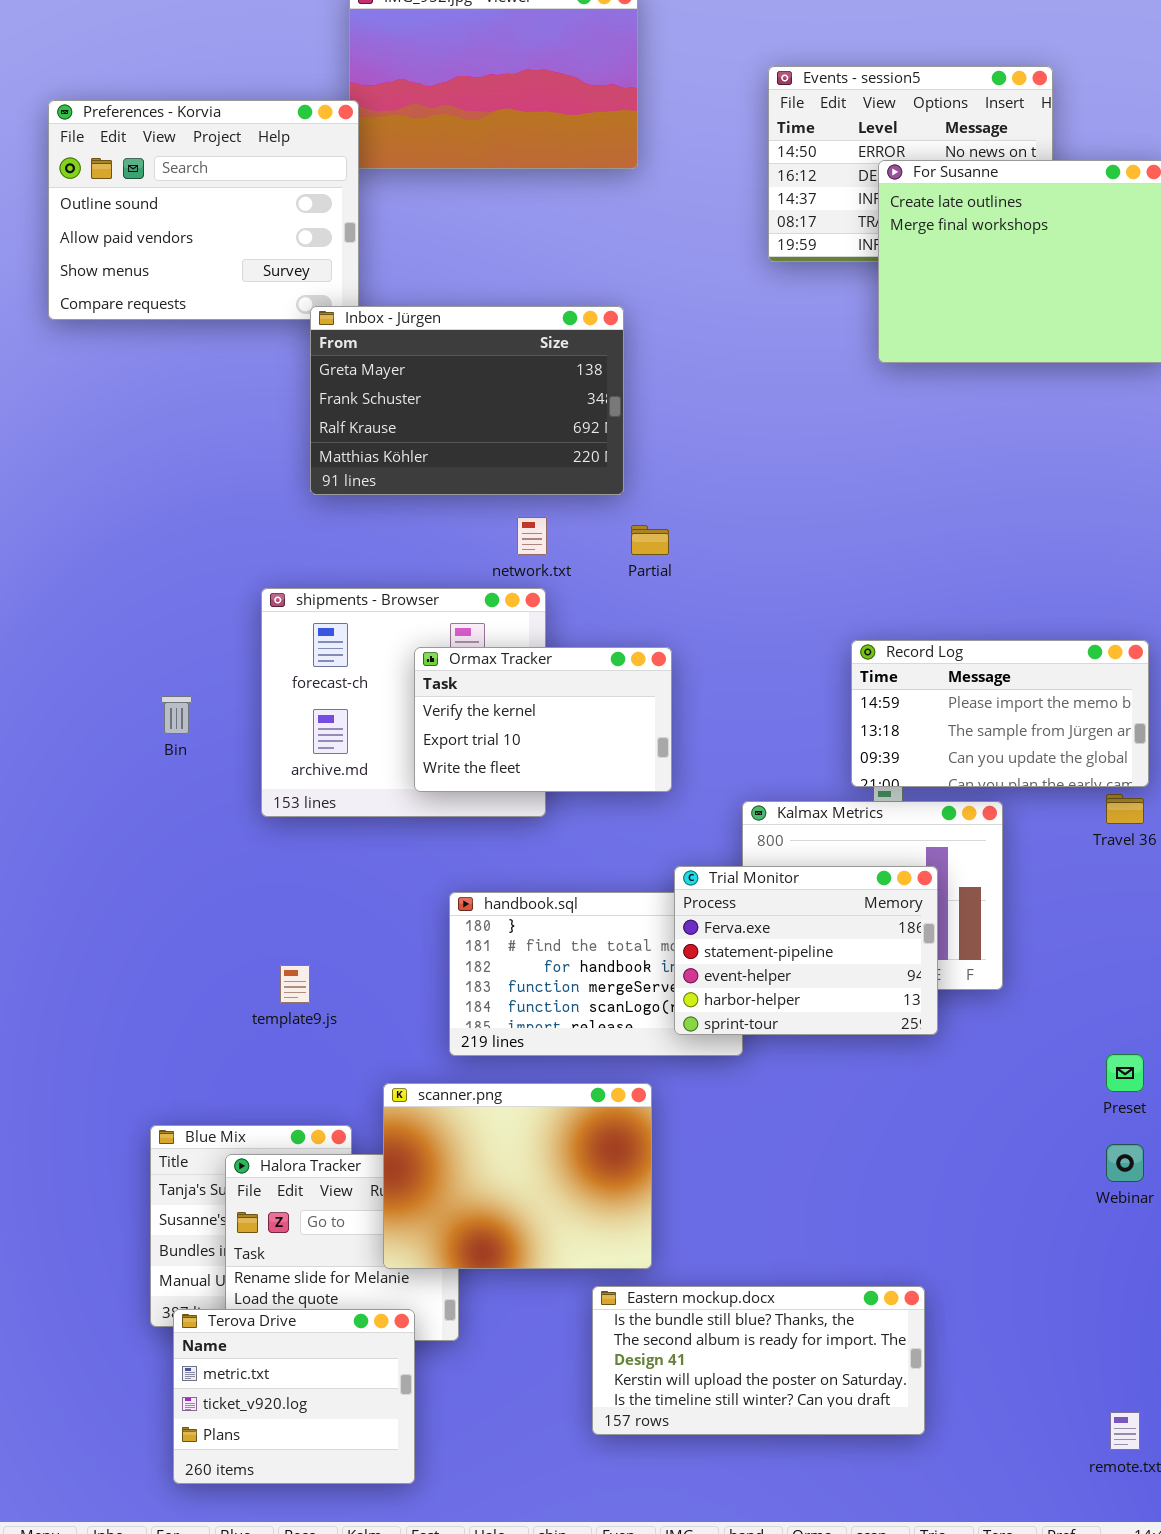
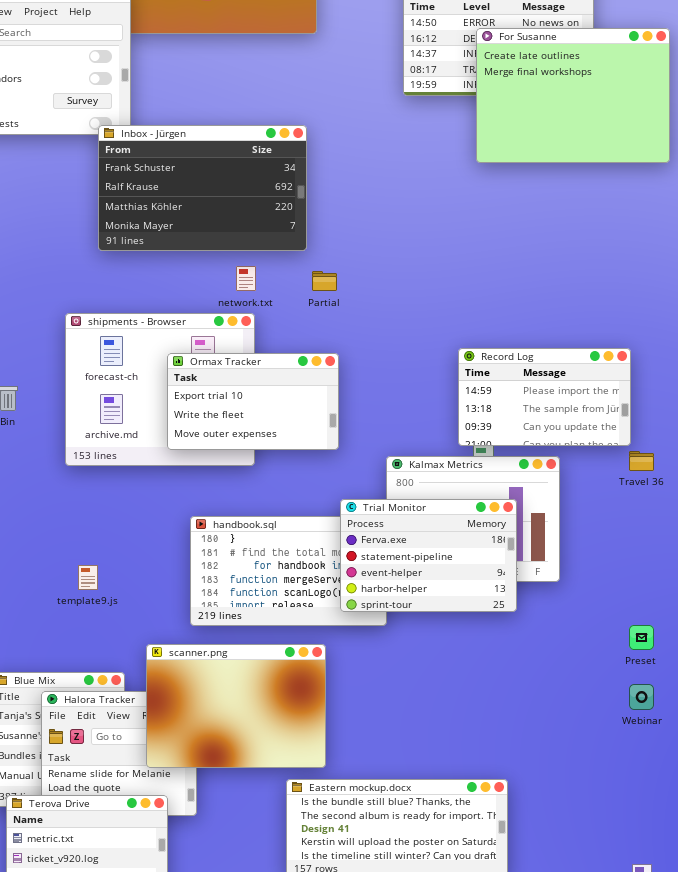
Inbox - Jürgen: [310,306,624,495] -> [98,125,307,251], scrolled down 1 row
Record Log: [851,640,1149,787] -> [458,348,631,446], resized
Ormax Tracker: [414,647,672,792] -> [167,353,339,450], scrolled down 1 row

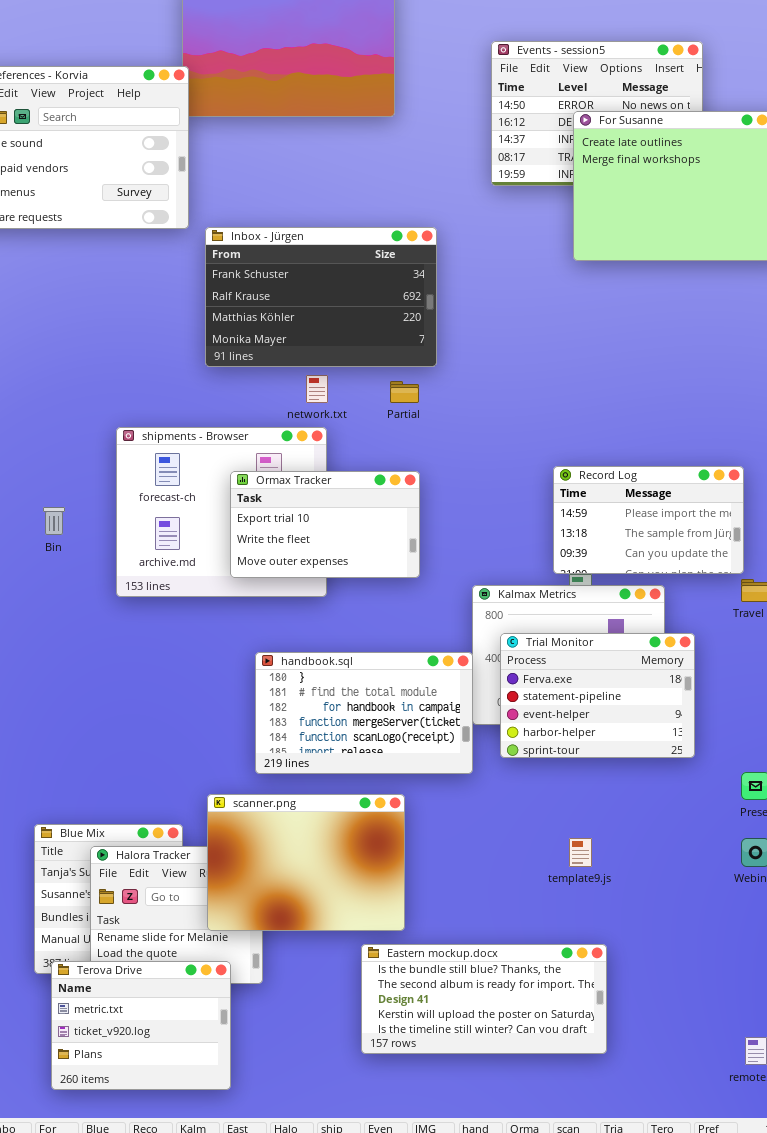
Inbox - Jürgen: [98,125,307,251] -> [205,227,437,367], moved
Trial Monitor: [340,499,517,612] -> [500,633,695,758], moved
template9.js: [78,565,98,590] -> [569,838,592,867], moved

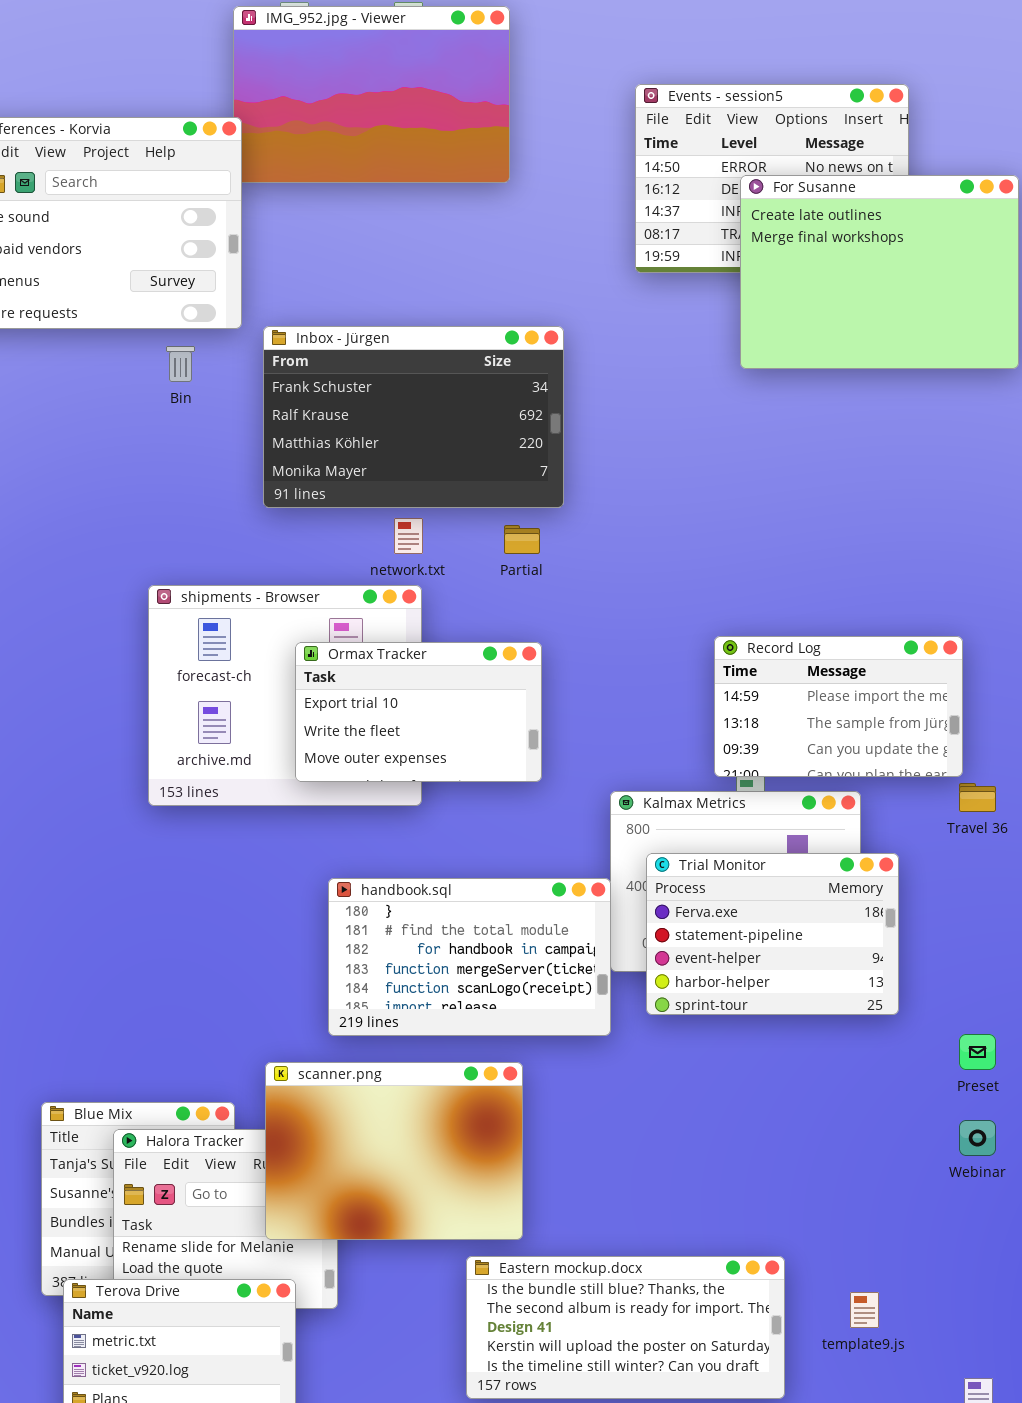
Bin: [43,507,65,535] -> [166,346,195,382], moved
template9.js: [569,838,592,867] -> [850,1292,879,1328], moved

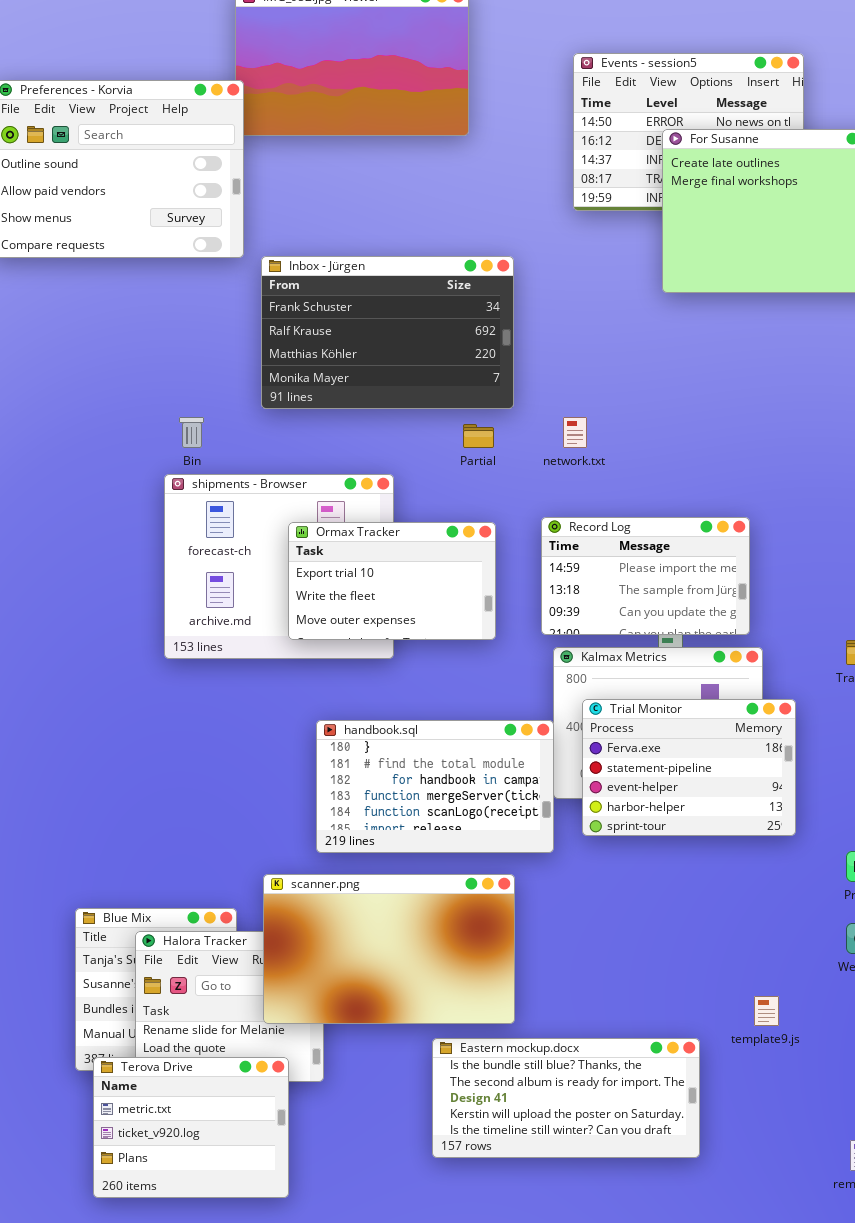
Bin: [166,346,195,382] -> [179,417,204,448], moved
network.txt: [394,518,423,554] -> [563,417,587,448], moved
Record Log: [714,636,963,777] -> [541,517,750,635], moved
scanner.png: [265,1062,523,1240] -> [263,874,515,1024], resized
template9.js: [850,1292,879,1328] -> [754,996,779,1026], moved

